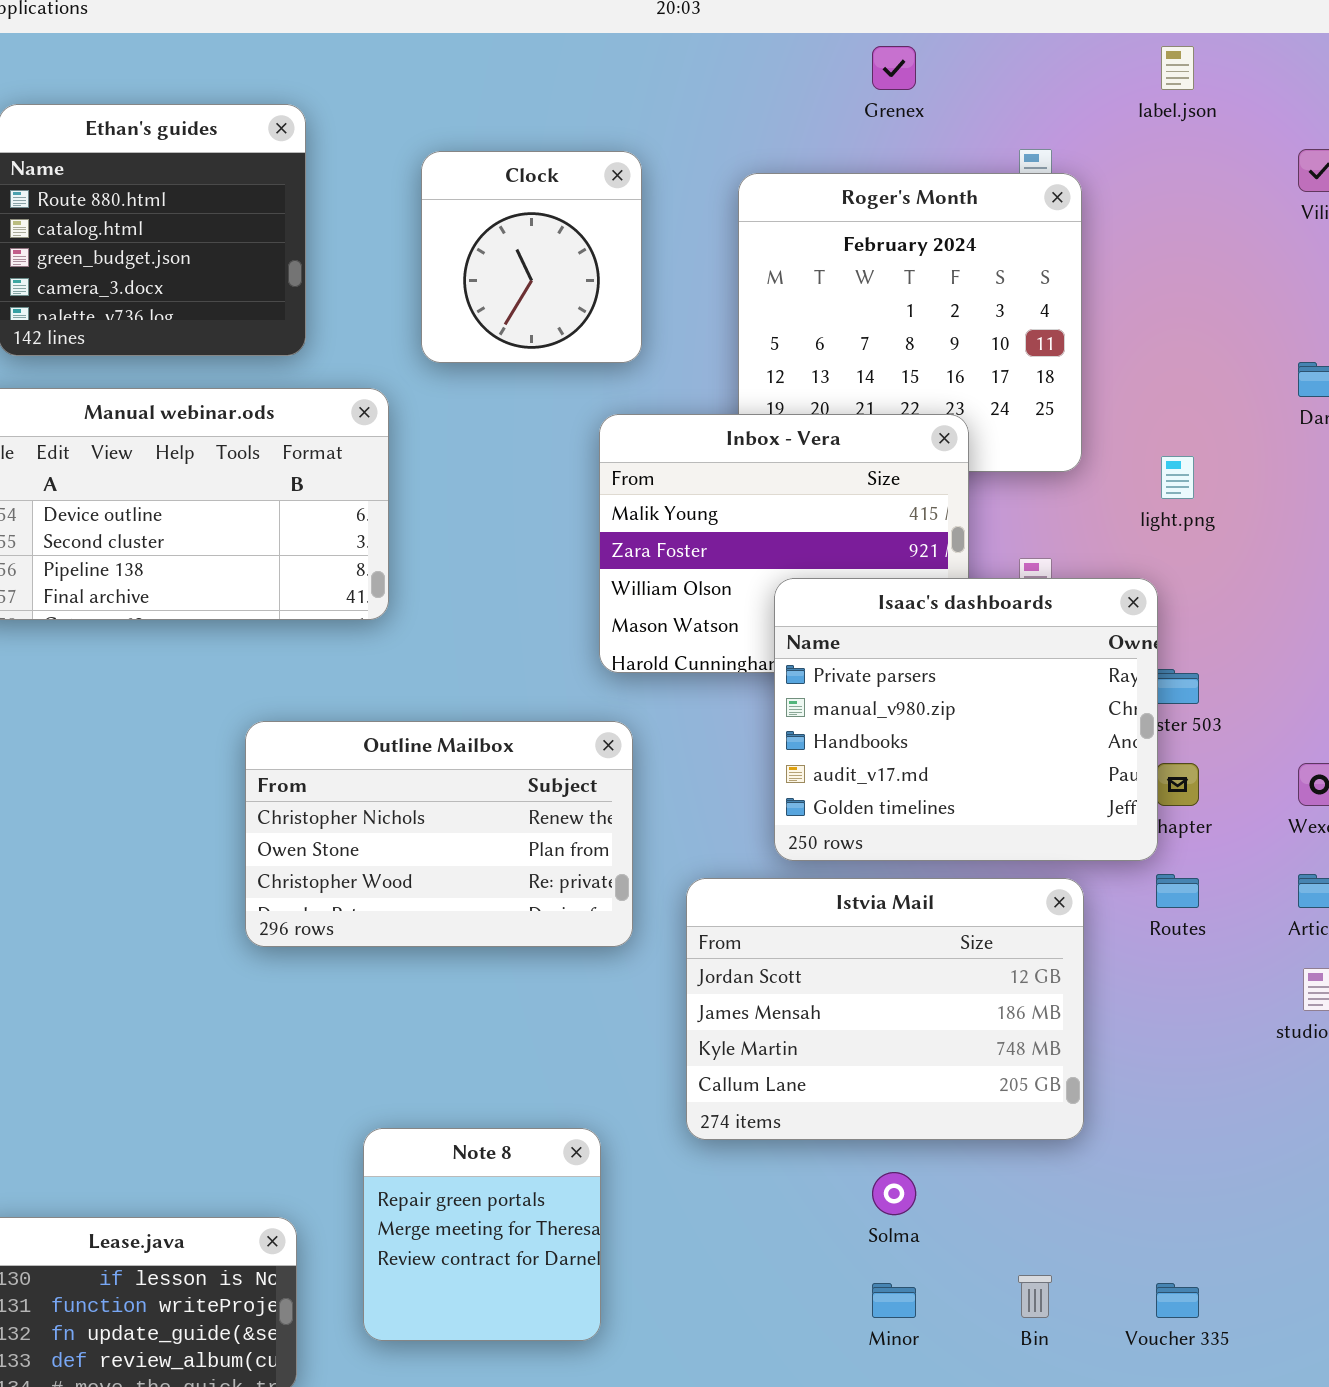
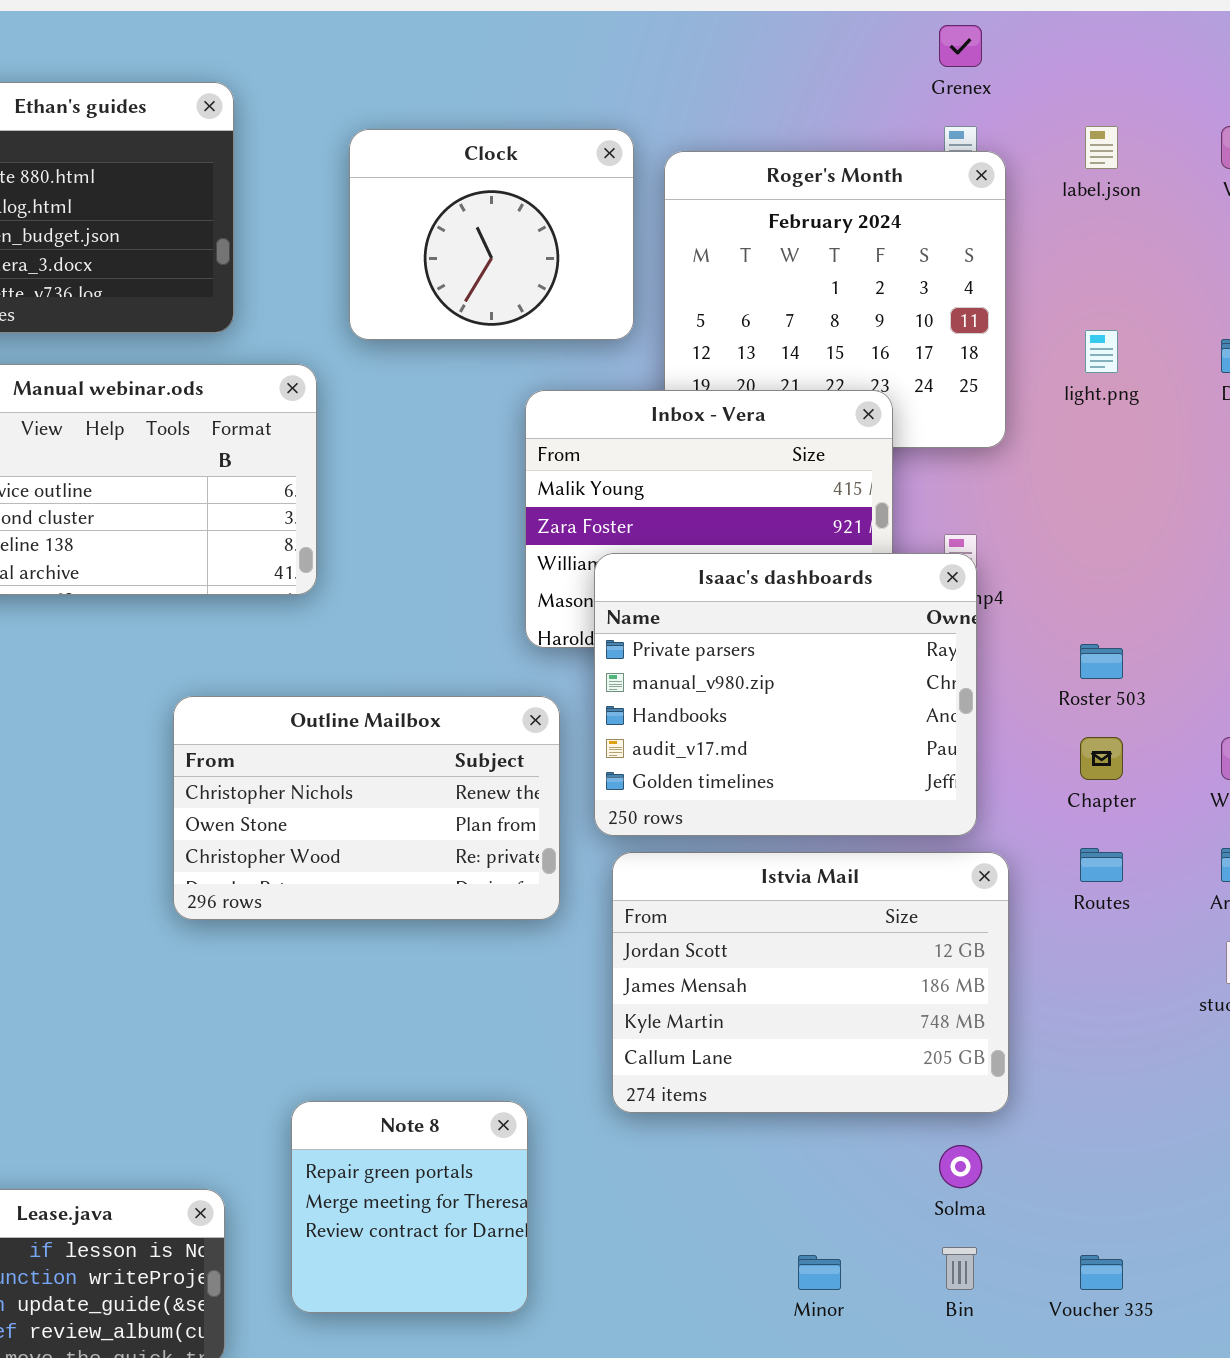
Grenex: [872,46,916,90] -> [939,25,982,67], moved
label.json: [1161,46,1194,90] -> [1085,126,1118,169], moved
Clock: [421,151,642,363] -> [349,129,634,340], resized
light.png: [1161,456,1194,499] -> [1085,330,1118,373], moved
Isaac's dashboards: [774,578,1158,861] -> [594,553,977,836], moved
Solma: [872,1172,916,1215] -> [939,1145,982,1188], moved

